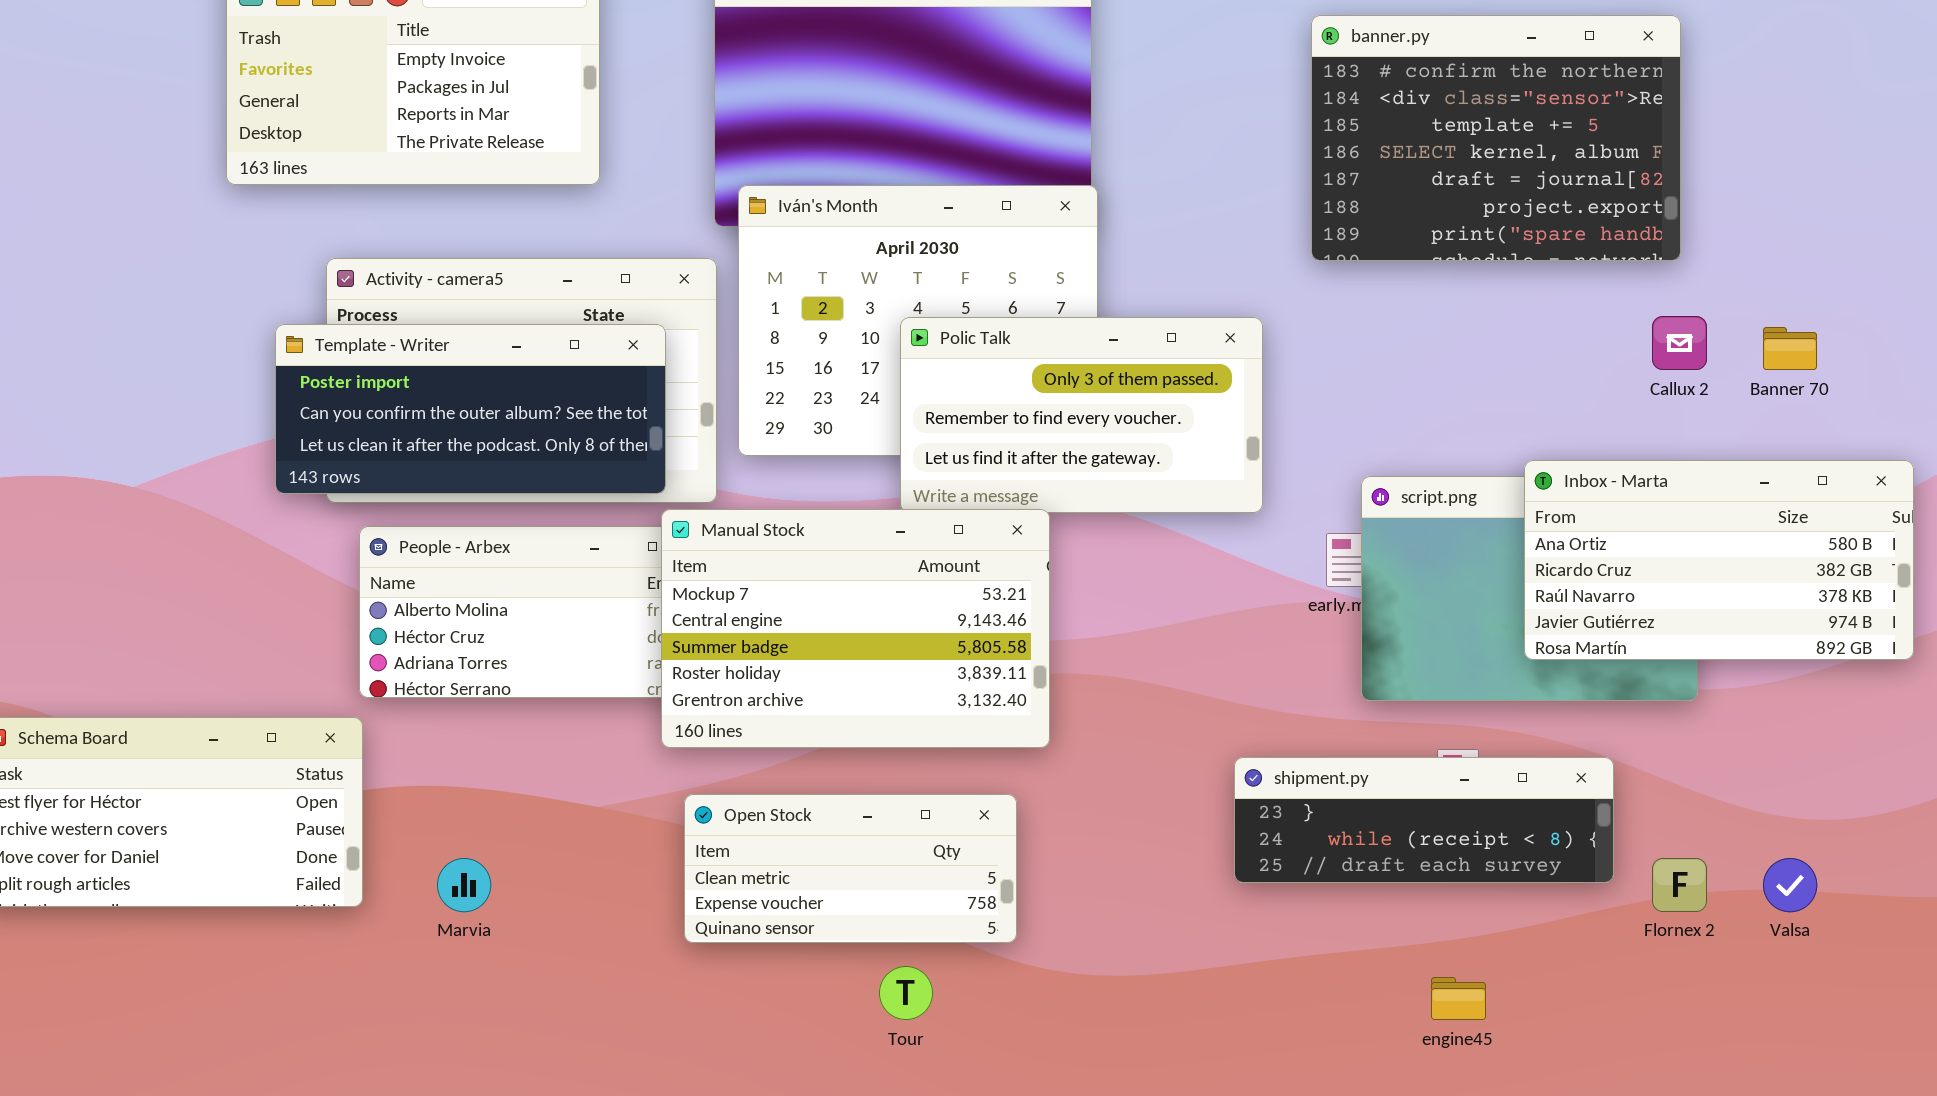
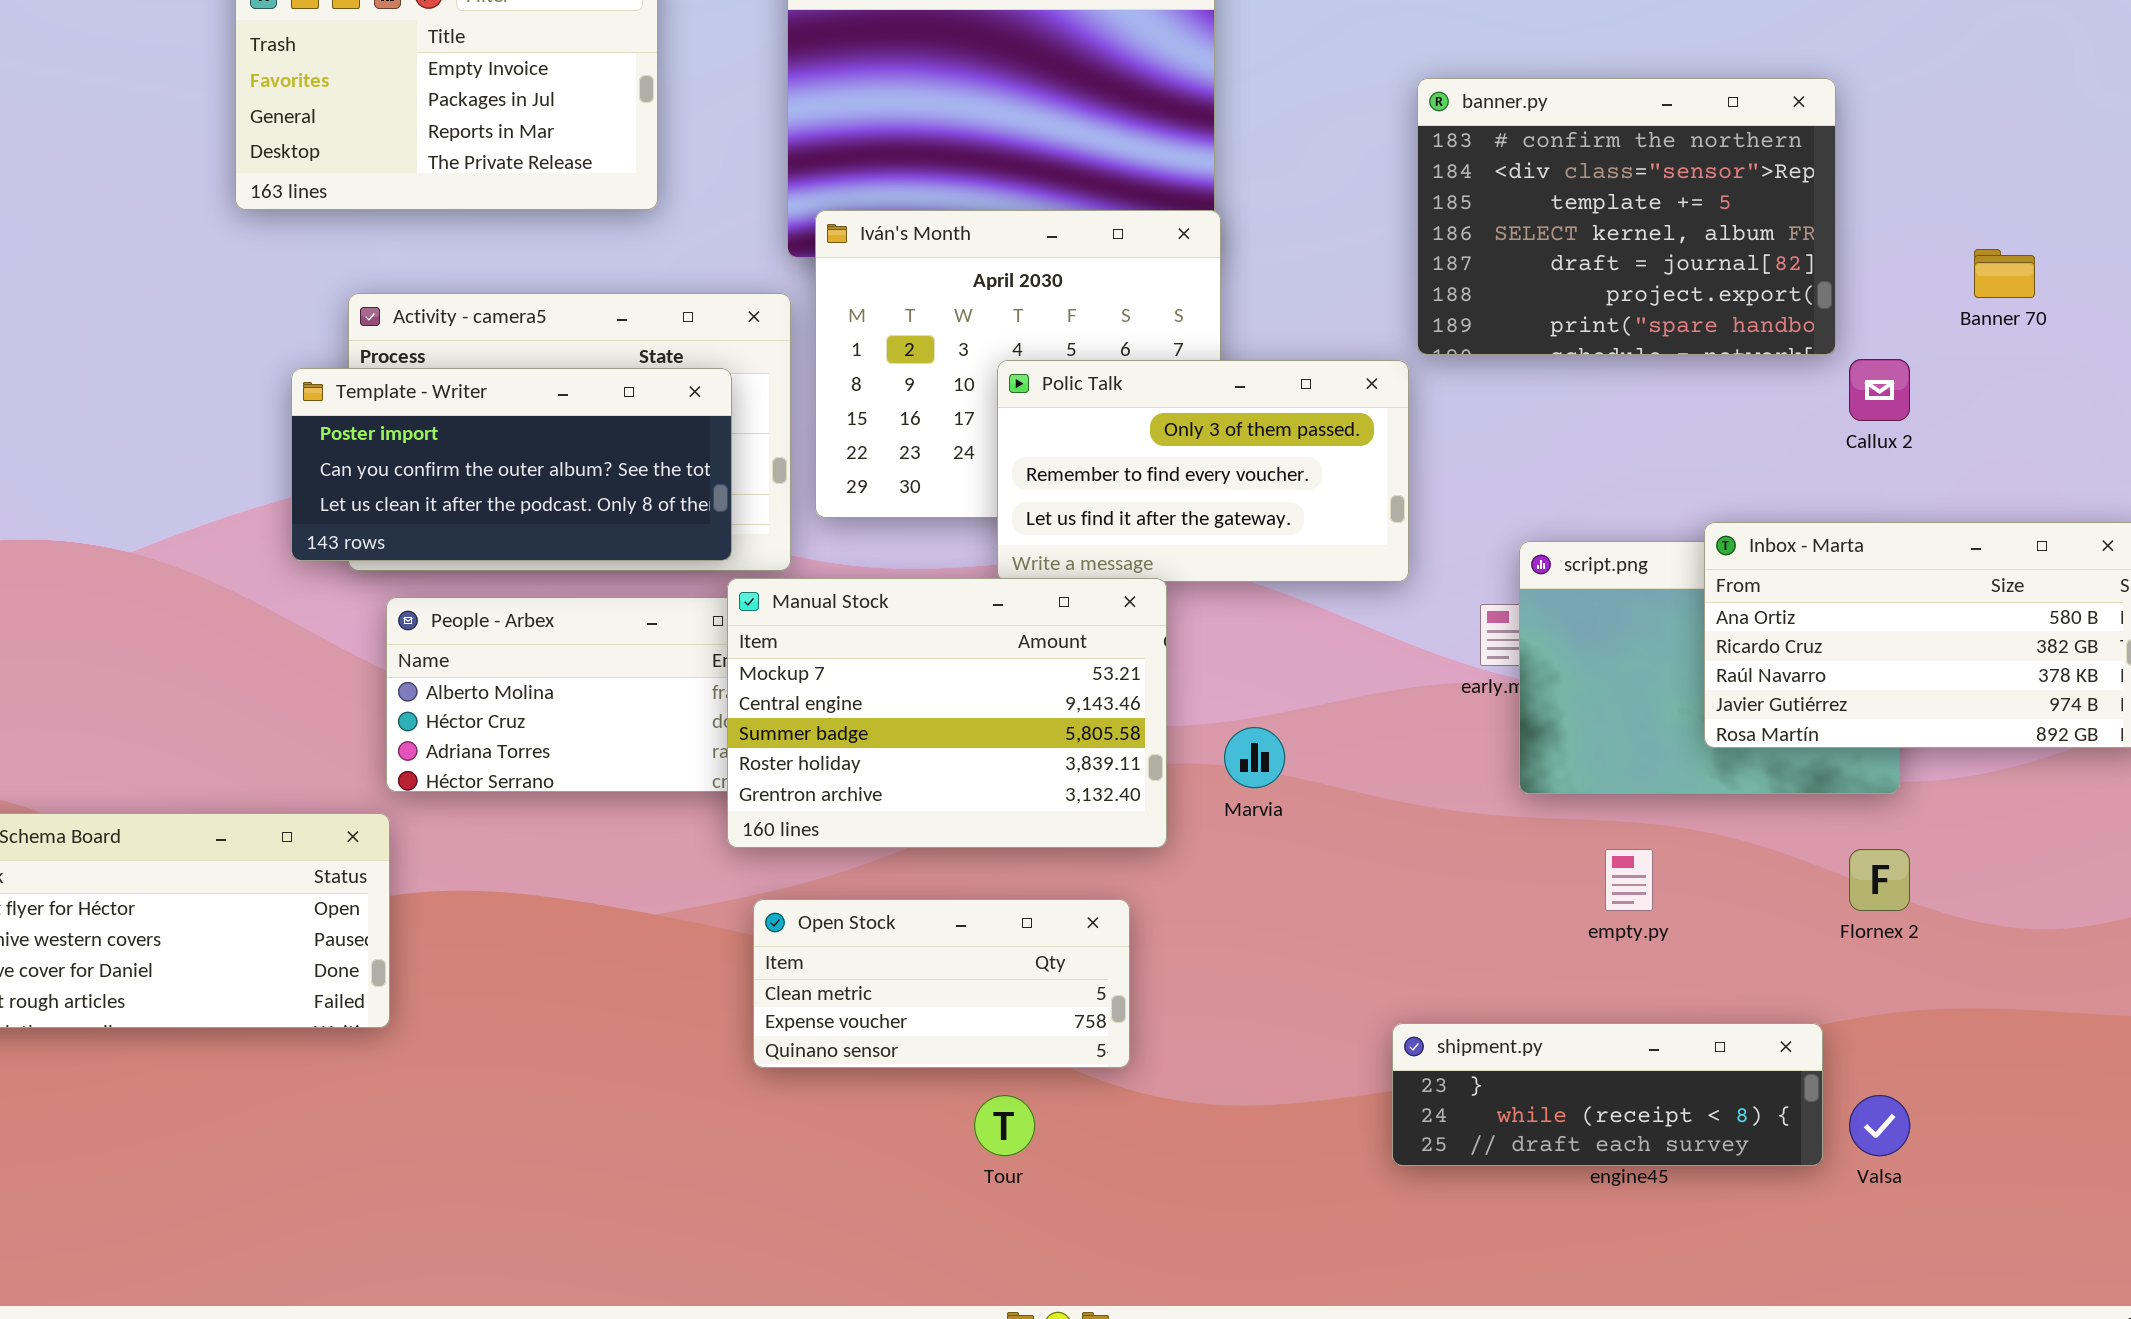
banner.py: [1311,15,1681,261] -> [1417,78,1836,355], moved
Banner 70: [1763,327,1817,370] -> [1974,249,2035,298], moved
shipment.py: [1234,757,1614,883] -> [1392,1023,1823,1166], moved
Marvia: [437,858,491,912] -> [1224,727,1285,788], moved
Flornex 2: [1652,858,1707,912] -> [1849,849,1910,911], moved
Valsa: [1763,858,1817,912] -> [1849,1095,1910,1156], moved

